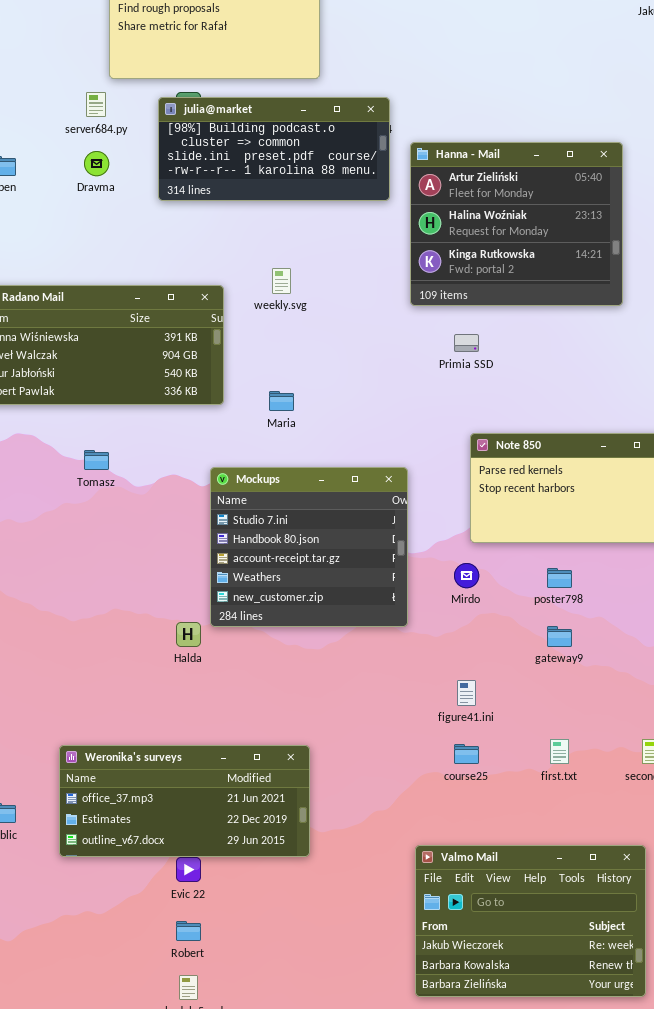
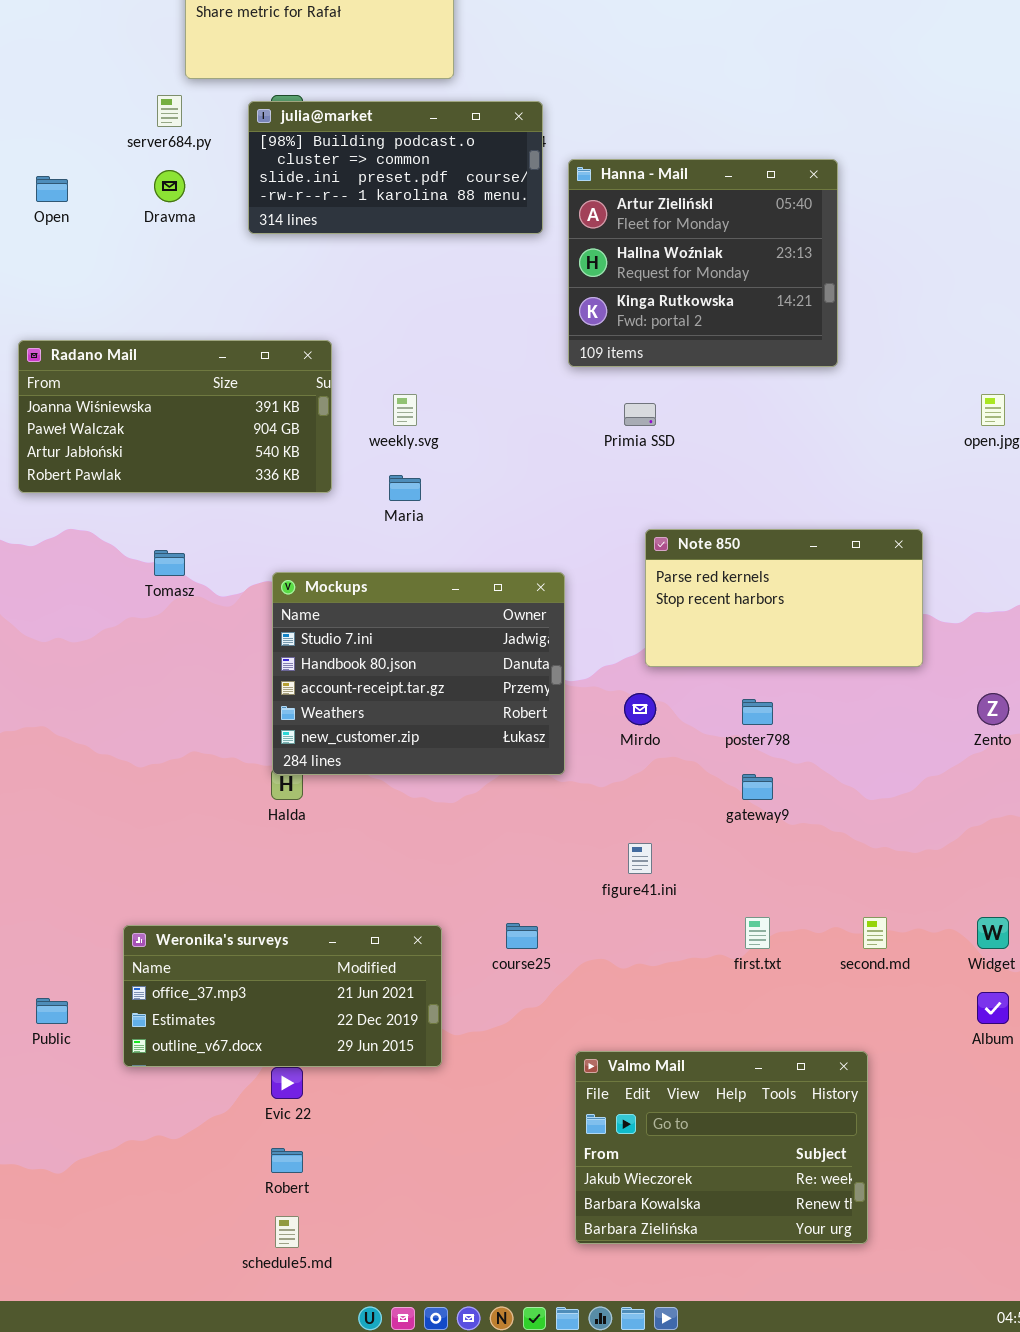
weekly.svg: [272,268,291,294] -> [393,394,417,426], moved
Mockups: [210,467,408,627] -> [272,572,565,775], resized
course25: [454,744,479,764] -> [506,923,538,949], moved

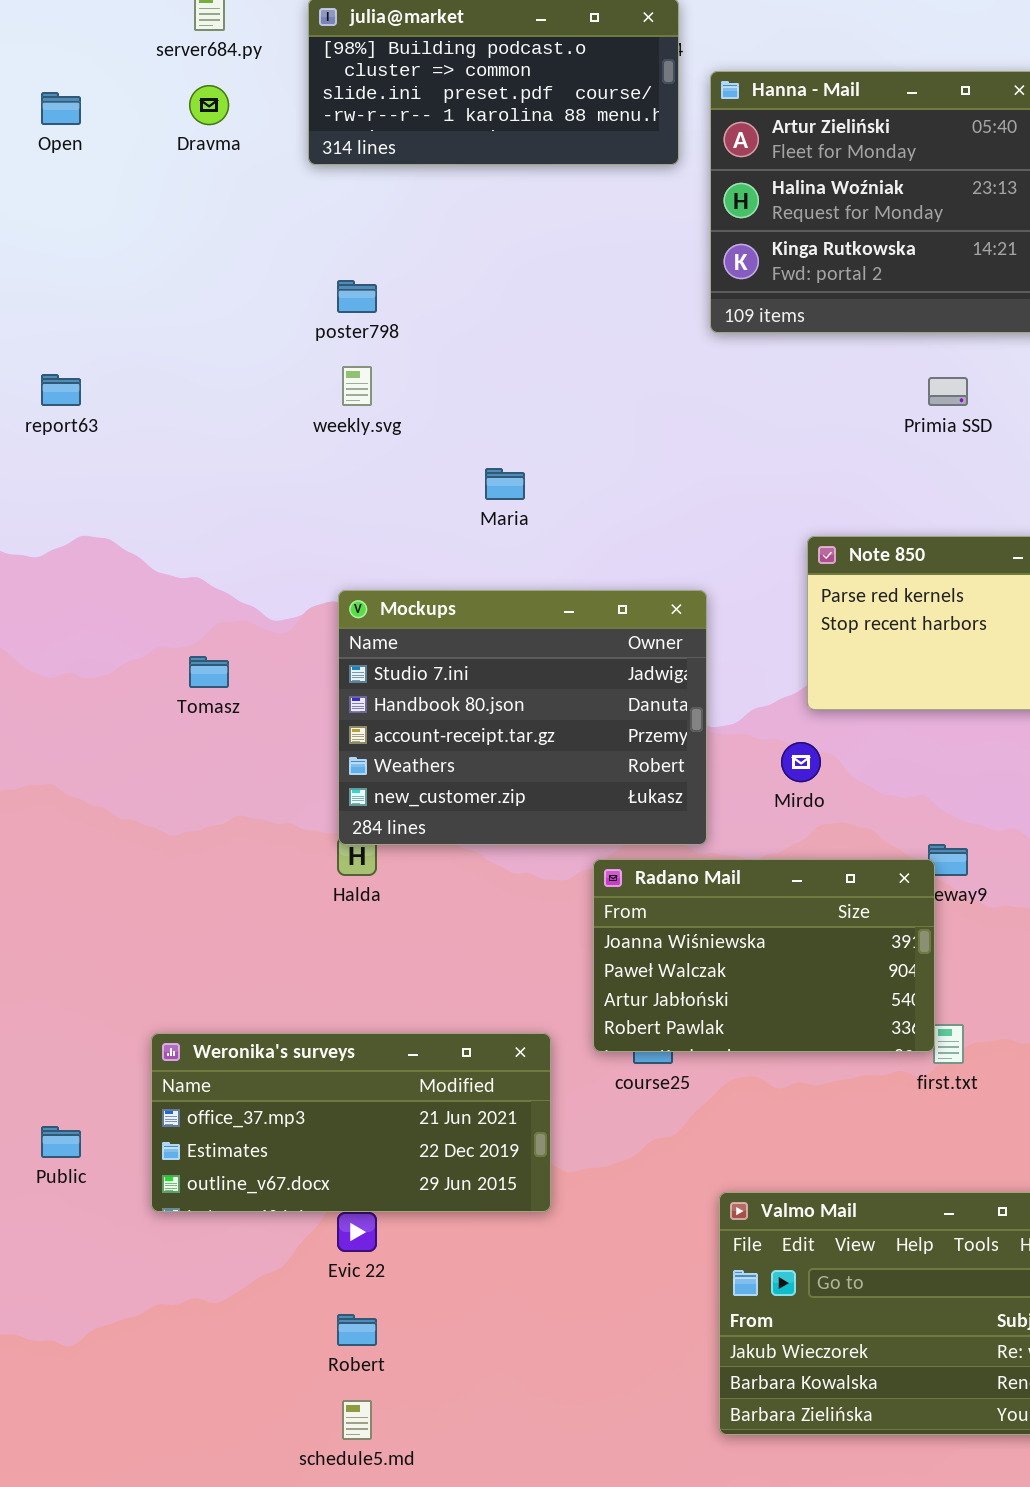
Radano Mail: [18,340,332,493] -> [593,859,935,1052], moved, resized
weekly.svg: [393,394,417,426] -> [342,366,372,406], moved
Primia SSD: [624,403,656,426] -> [928,377,968,406], moved
Tomasz: [154,550,185,576] -> [189,656,229,688], moved
poster798: [742,699,773,725] -> [337,280,377,313], moved

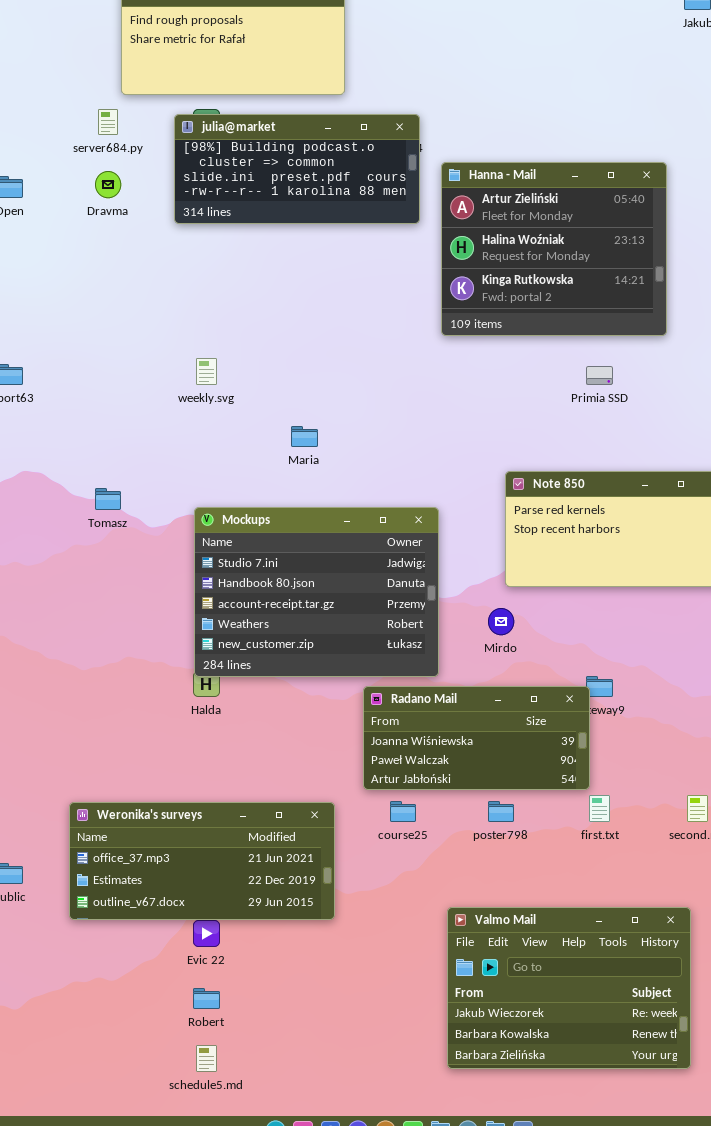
poster798: [337,280,377,313] -> [488,801,514,822], moved
Tomasz: [189,656,229,688] -> [95,488,121,510], moved
Radano Mail: [593,859,935,1052] -> [363,686,590,790], resized

